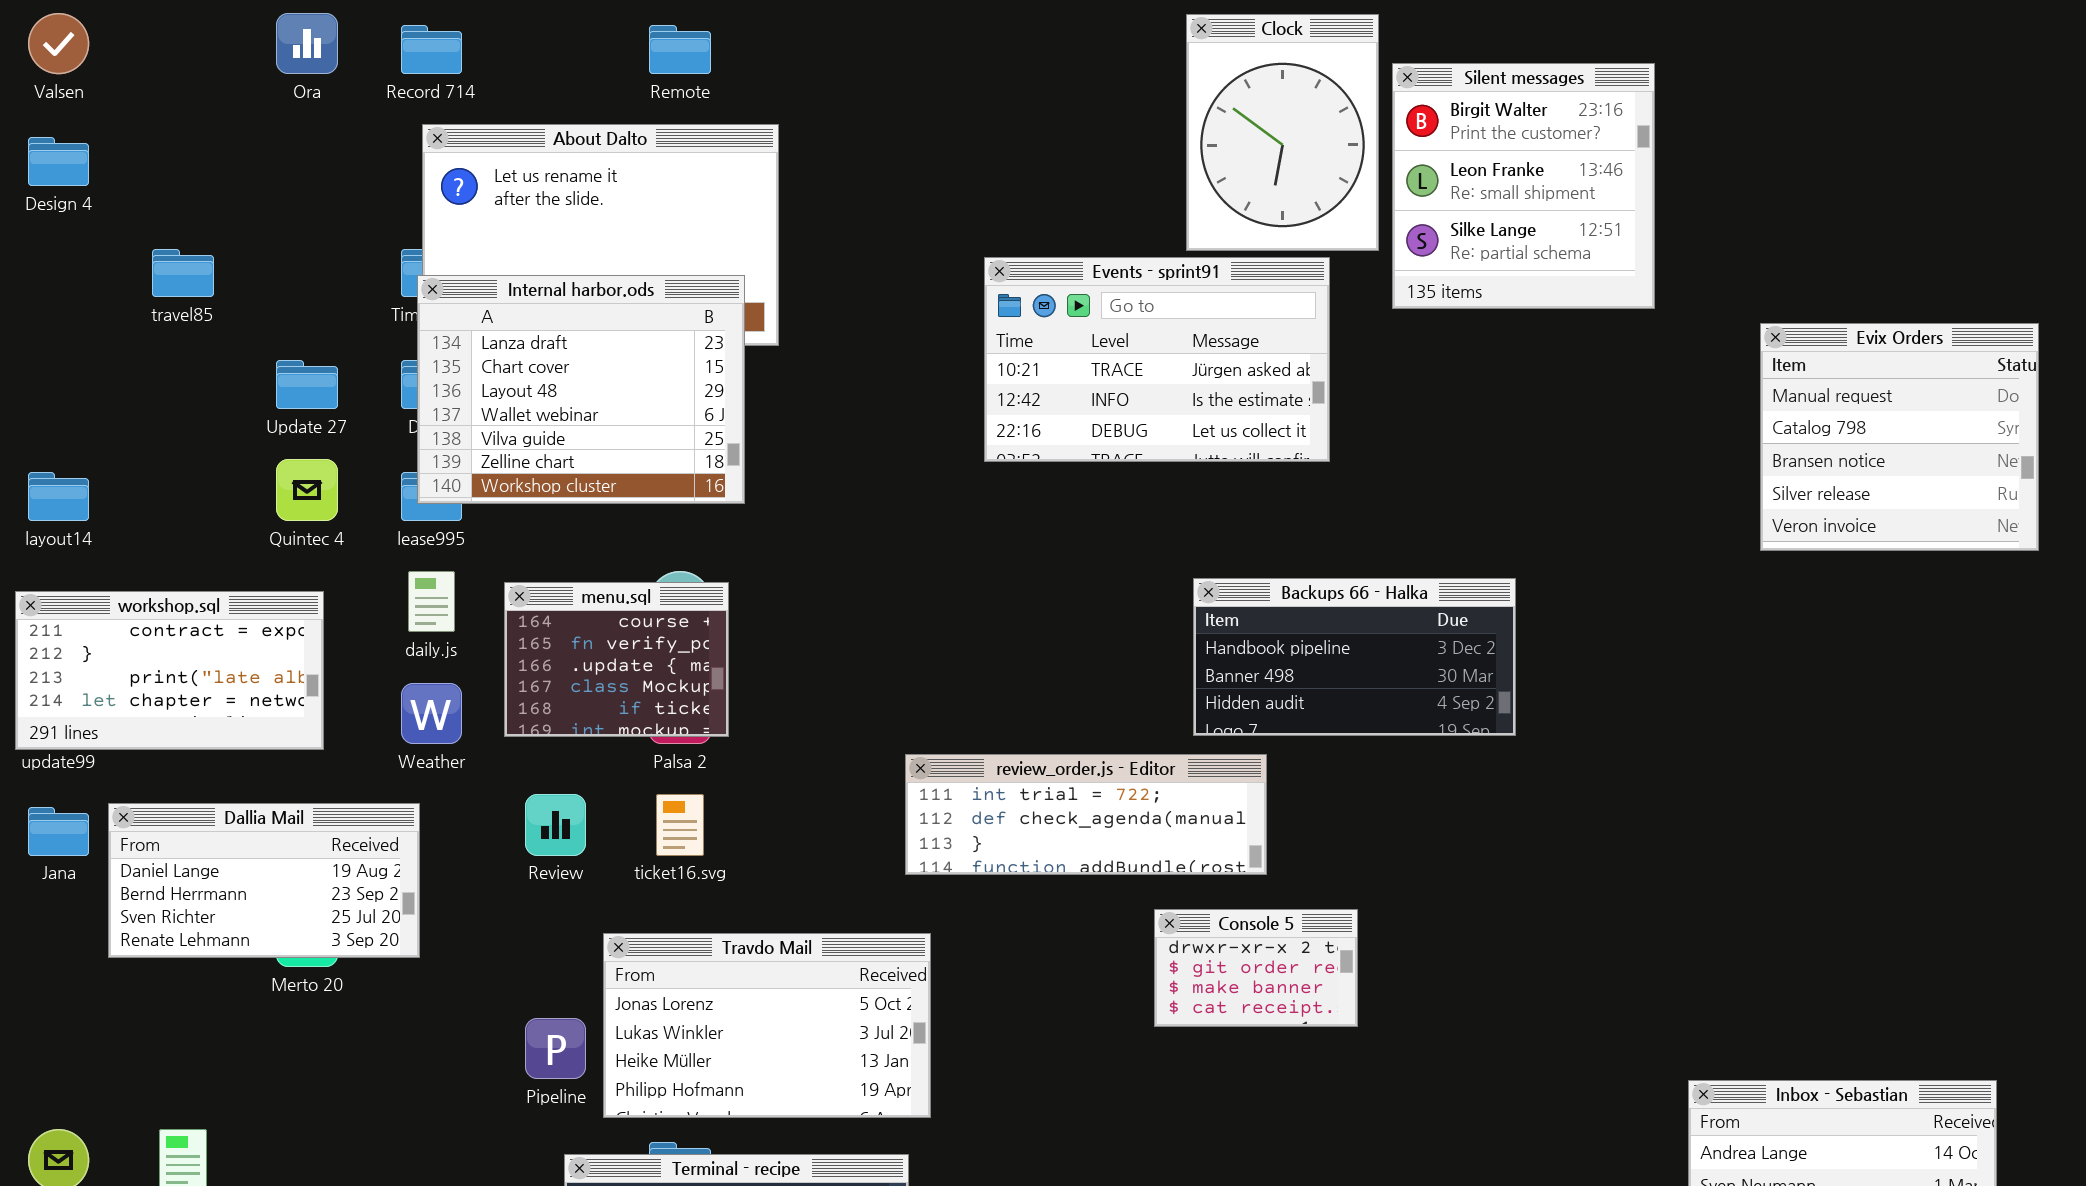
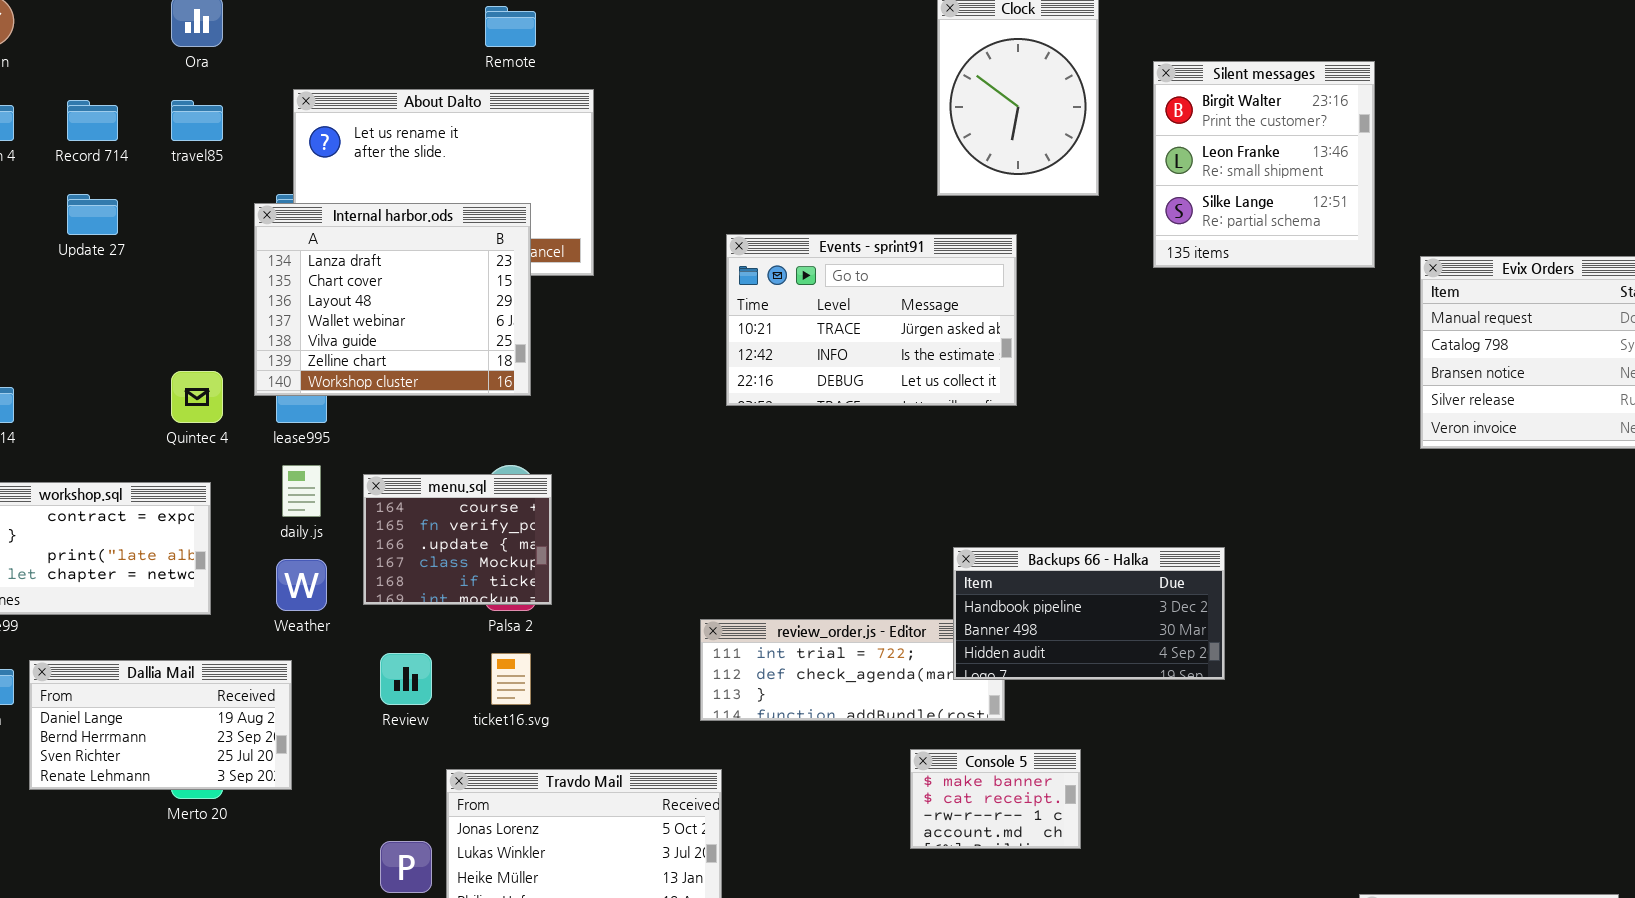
Record 714: [401,25,462,74] -> [67,100,118,141], moved
Silent messages: [1392,63,1655,309] -> [1153,61,1375,268], moved
travel85: [152,249,214,297] -> [171,100,223,141], moved
Events - sprint91: [984,257,1330,462] -> [726,234,1017,406], moved
Internal harbor.ods: [417,275,745,504] -> [254,203,531,396], moved
Update 27: [276,360,338,409] -> [67,194,118,235], moved
Backups 66 - Halka: [1193,578,1516,736] -> [953,547,1225,680], moved
Console 5: [1154,909,1358,1027] -> [910,749,1081,849], scrolled down 2 rows

